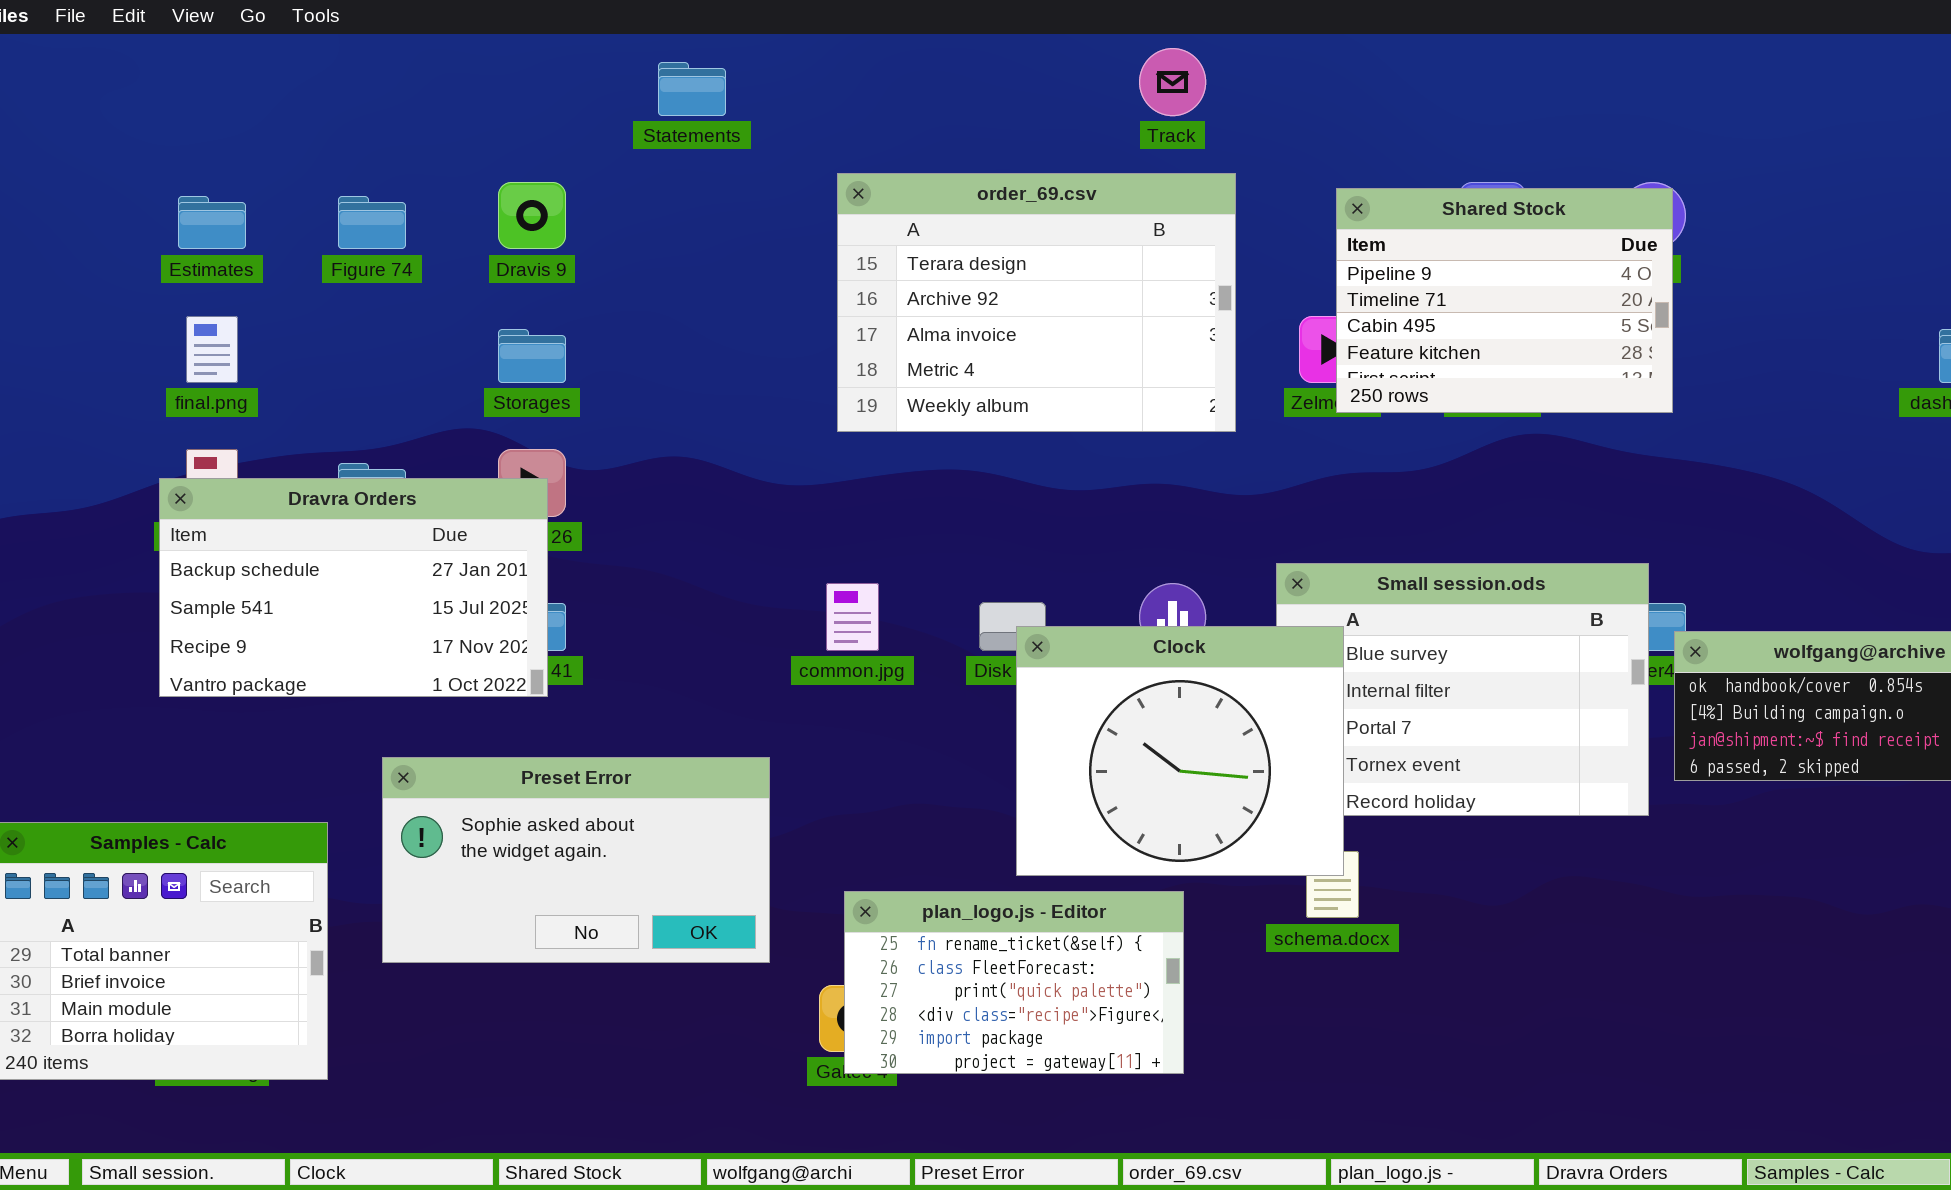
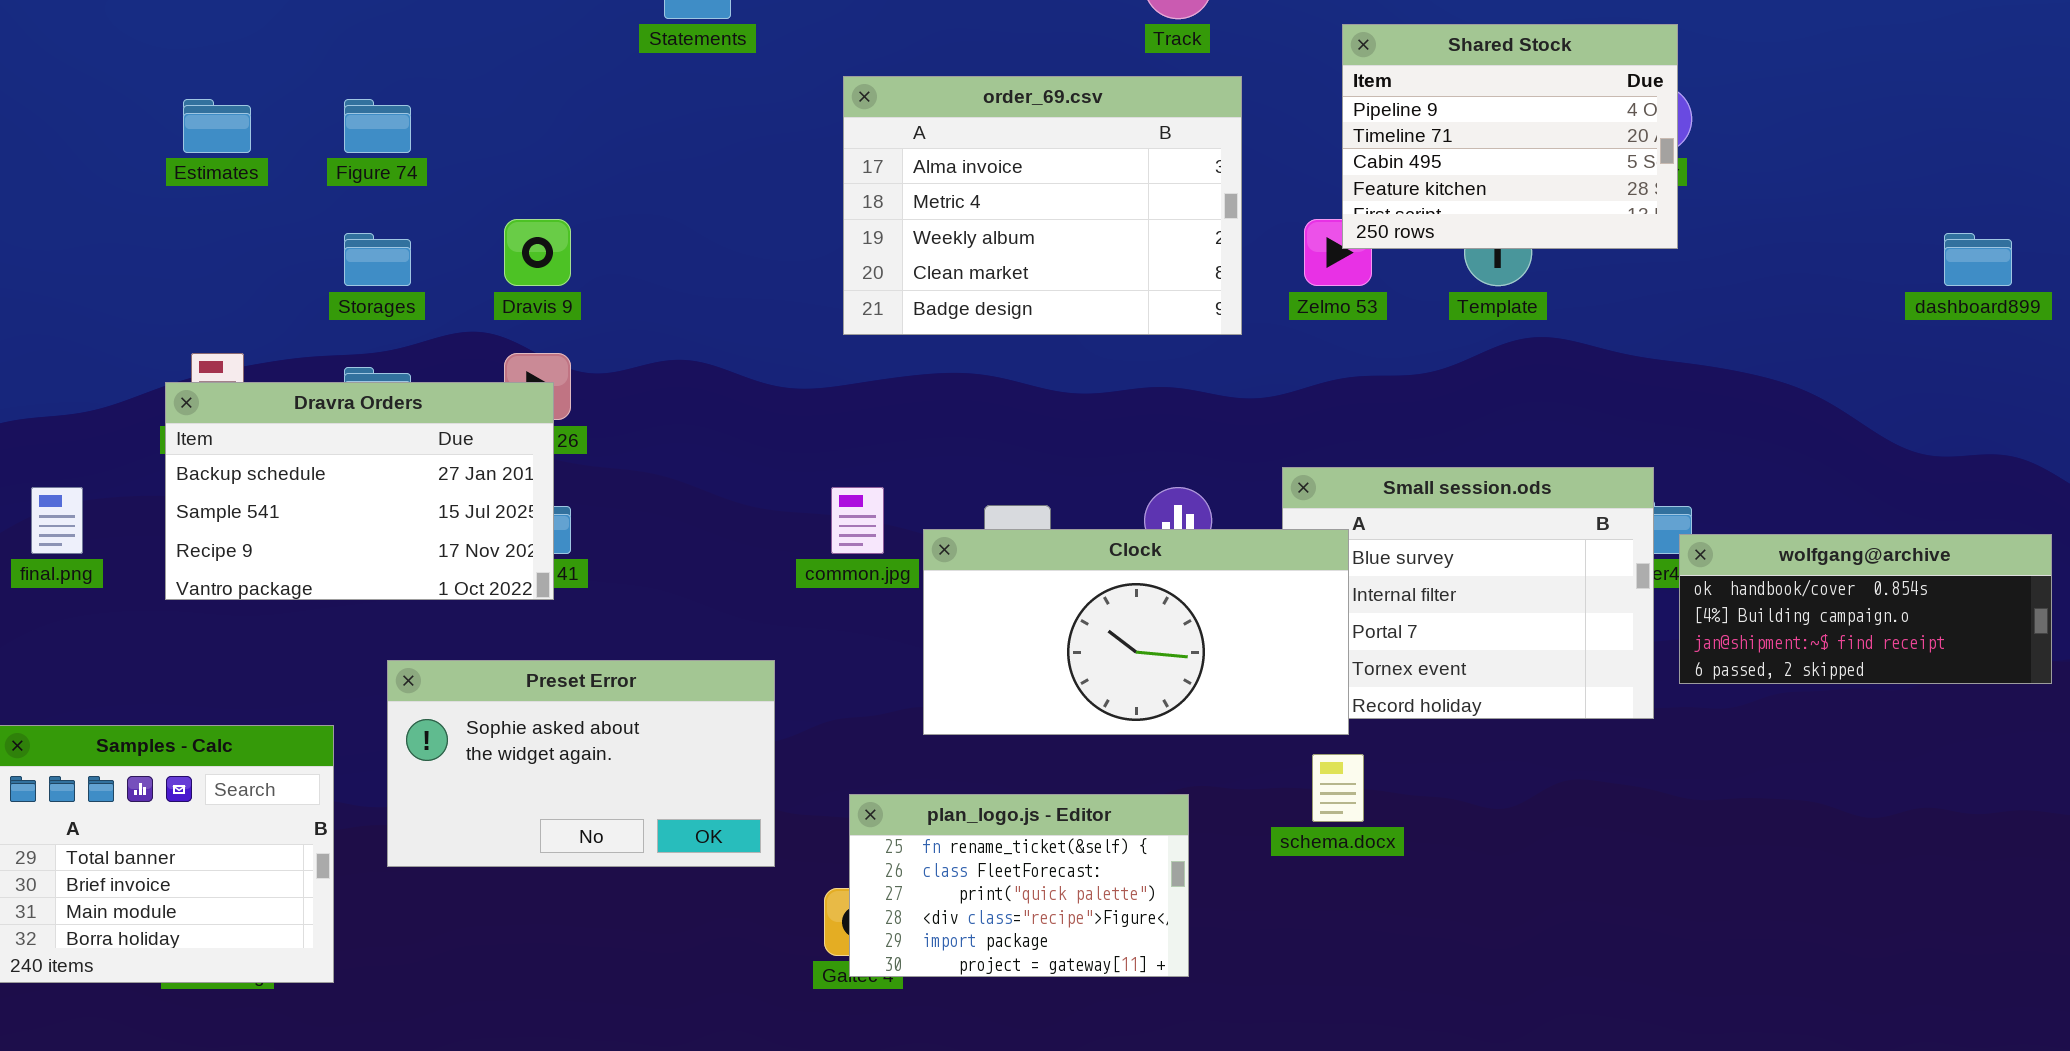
order_69.csv: [837,173,1236,432] -> [843,76,1242,335], scrolled down 2 rows
Dravis 9: [498,182,566,249] -> [504,219,571,286], moved
Shared Stock: [1336,188,1673,413] -> [1342,24,1678,249], moved
final.png: [186,316,238,383] -> [31,487,83,554], moved
Storages: [498,329,566,383] -> [344,233,411,286], moved
Clock: [1016,626,1344,876] -> [923,529,1349,735], resized

